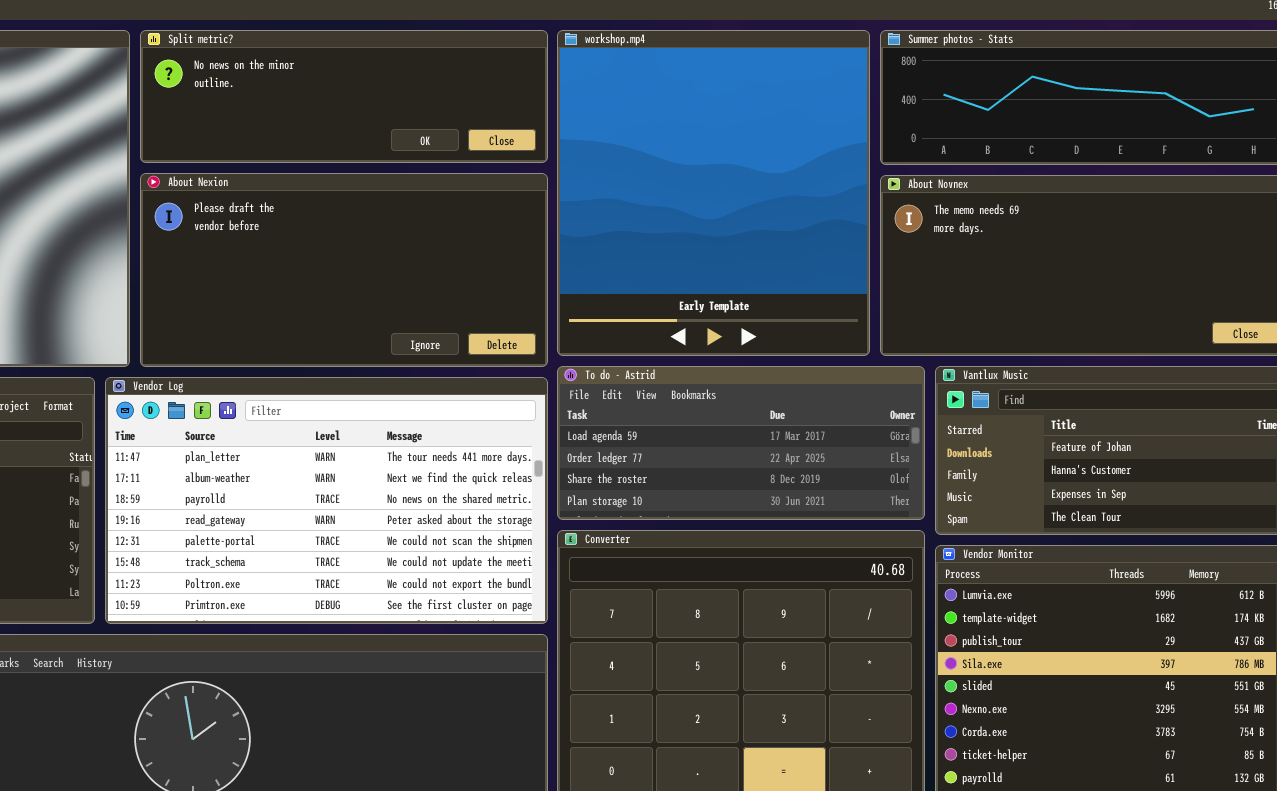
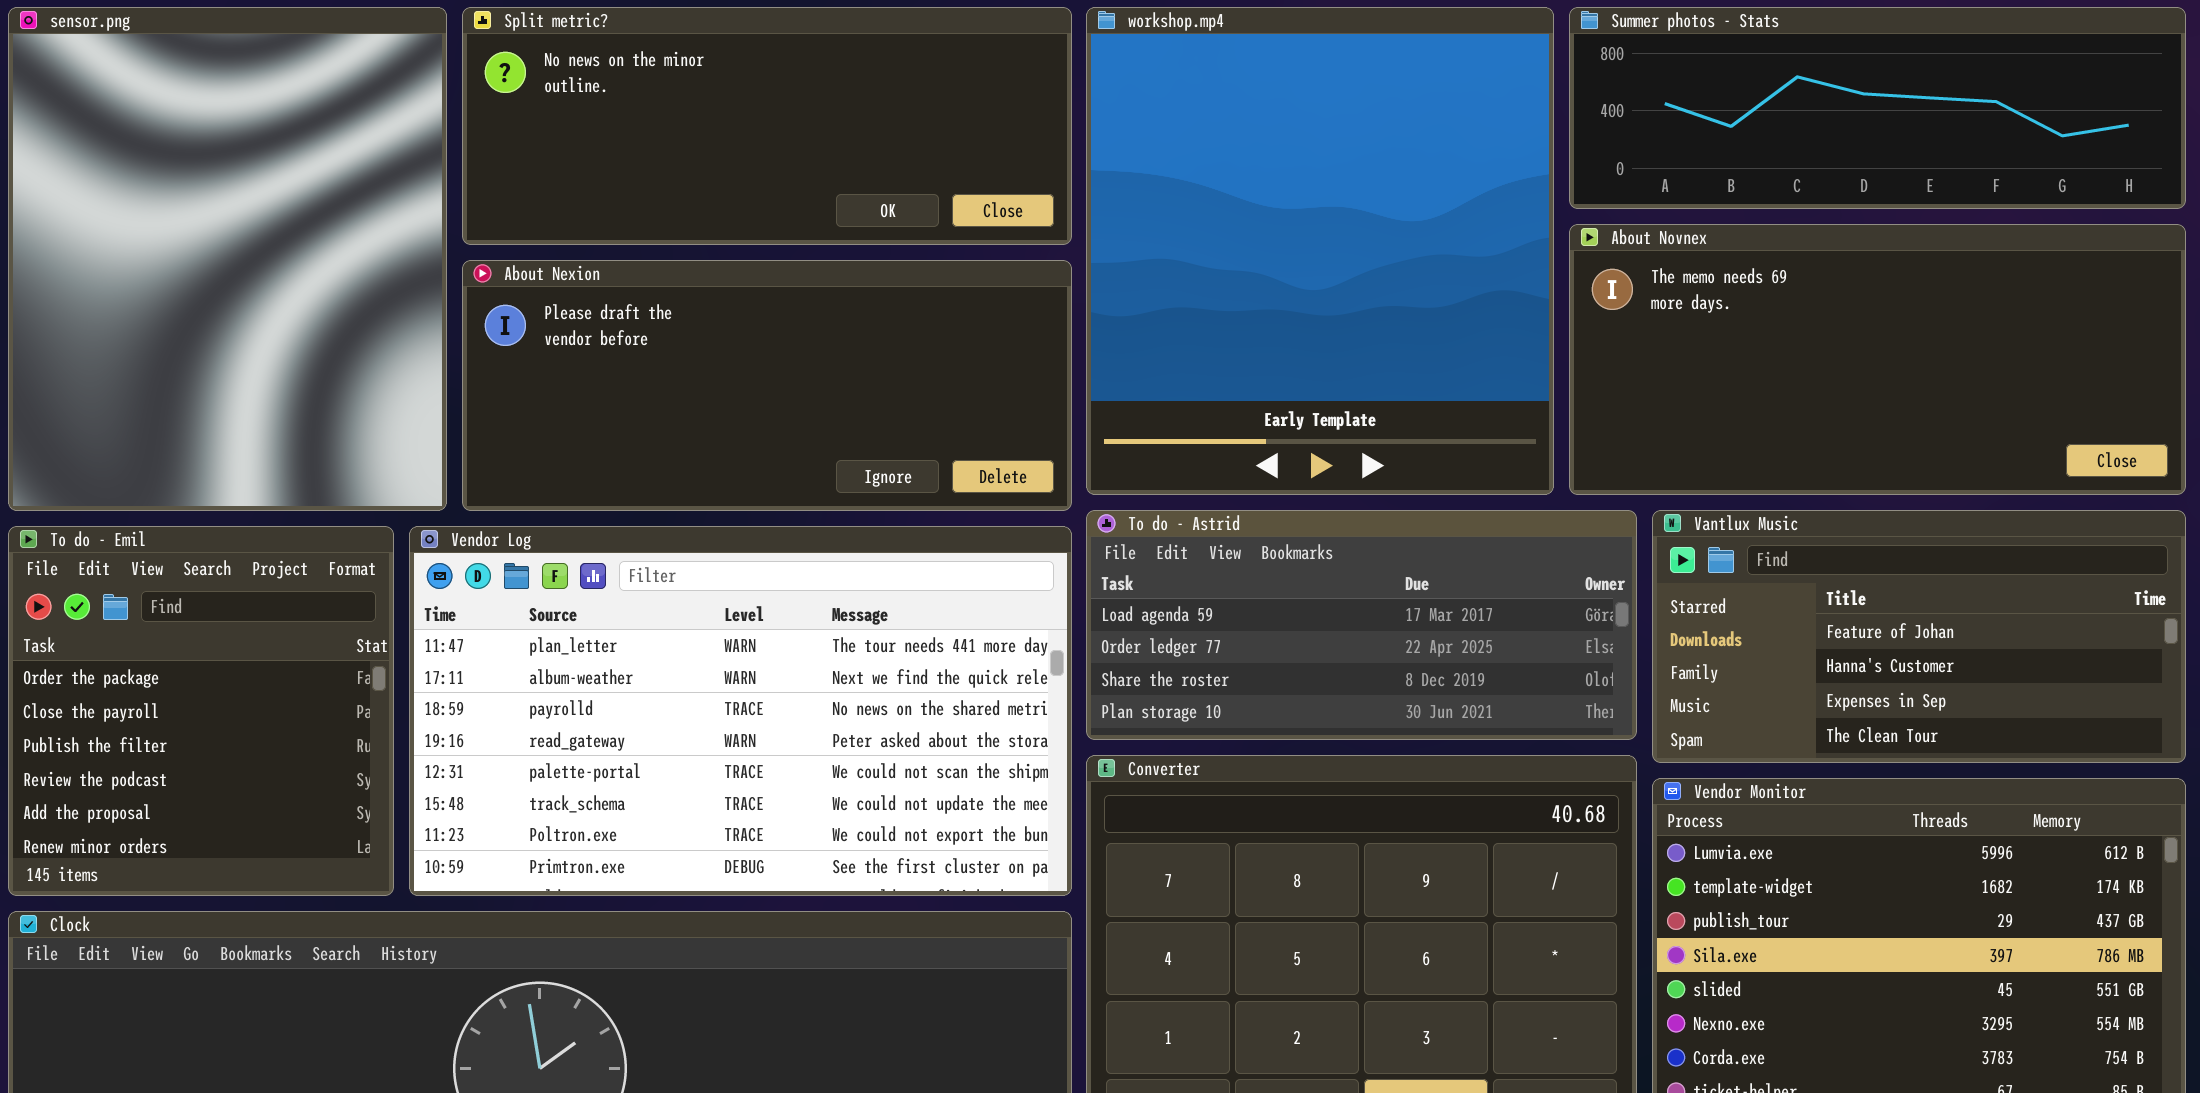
Split metric?: [140,30,548,163] -> [462,7,1072,245], resized
About Nexion: [140,173,548,367] -> [462,260,1072,511], resized

